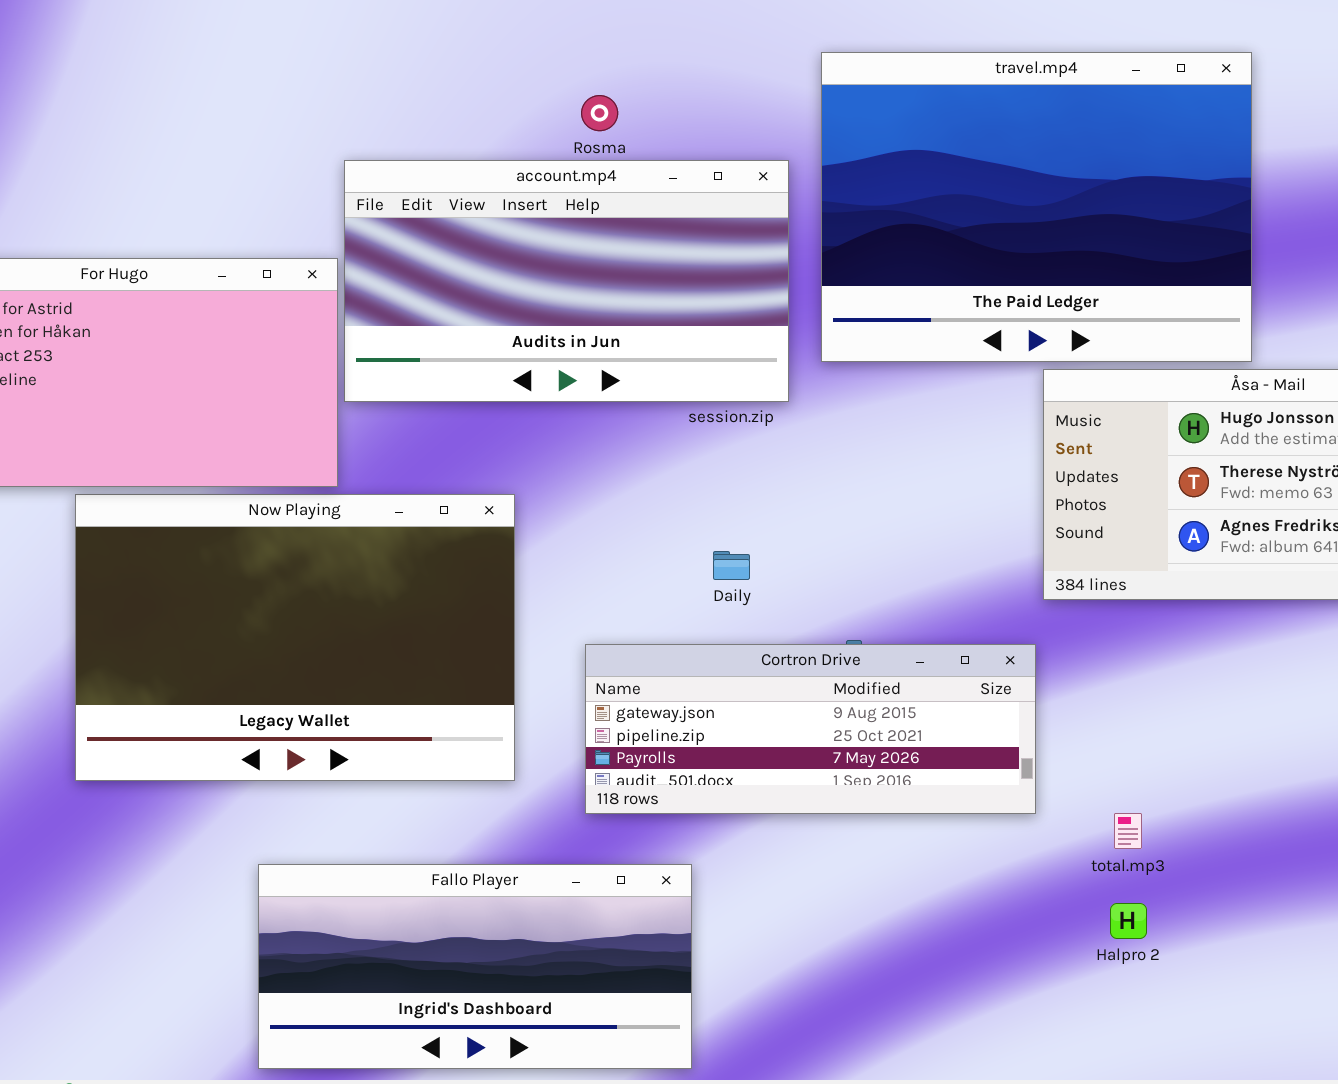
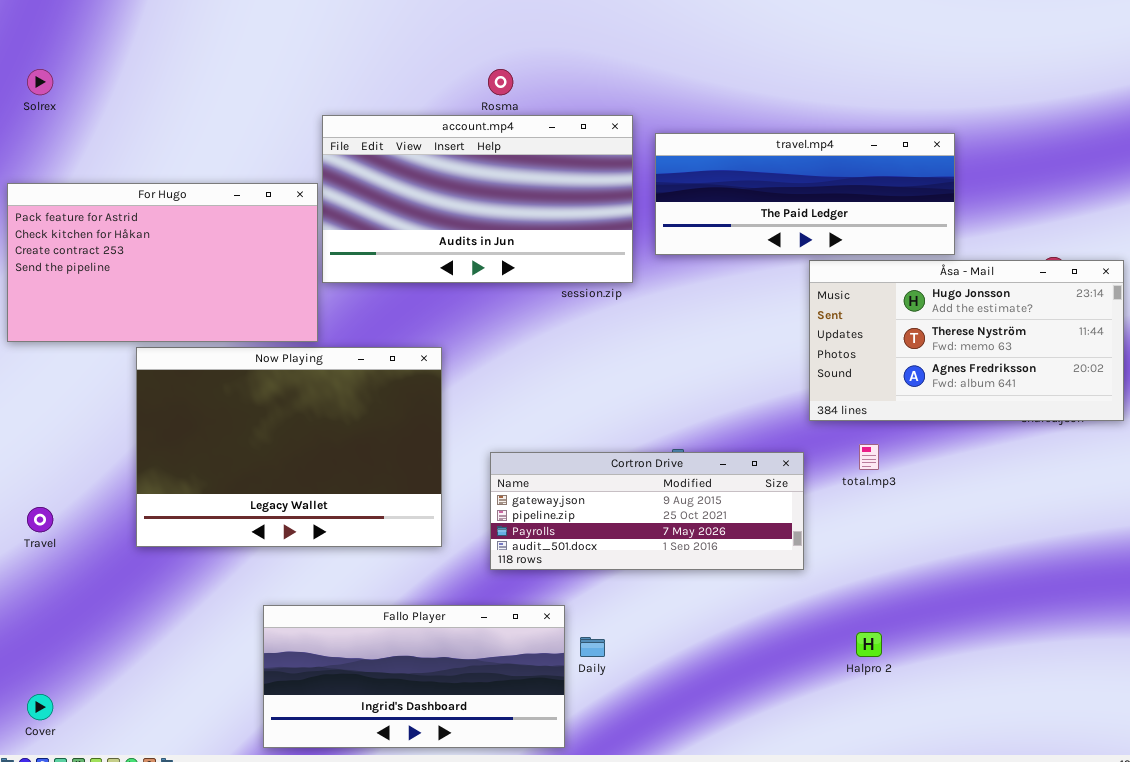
travel.mp4: [821,52,1252,362] -> [655,133,955,255], resized
Daily: [713,551,750,580] -> [580,637,605,657], moved
total.mp3: [1114,813,1142,849] -> [859,444,879,470], moved

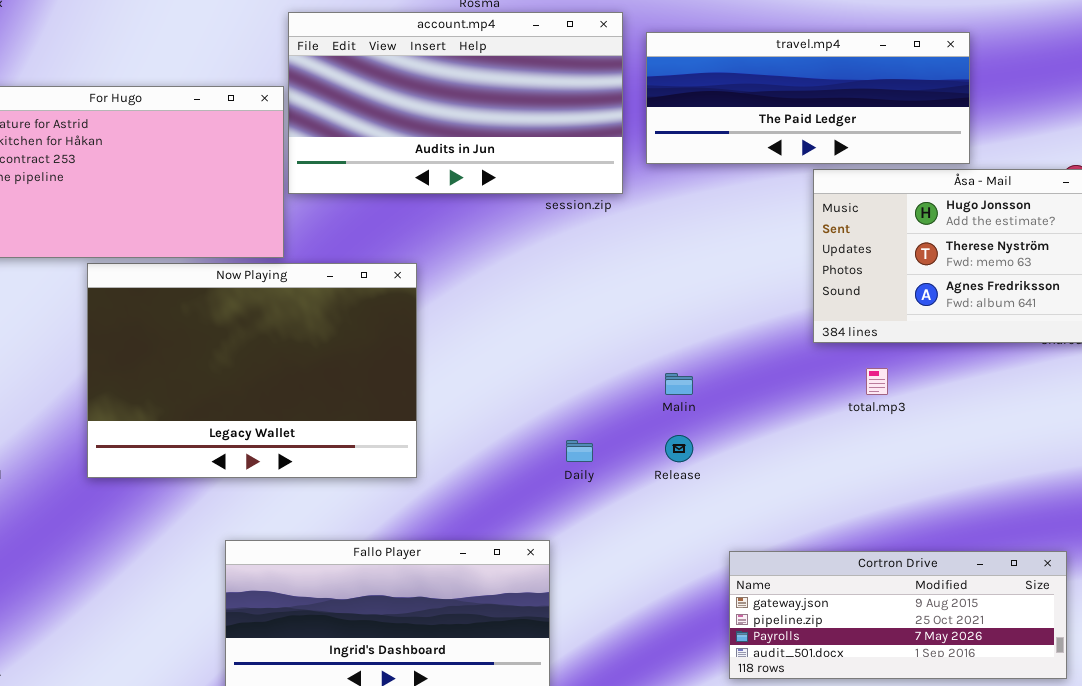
Cortron Drive: [490,452,804,570] -> [729,551,1067,679], moved
Daily: [580,637,605,657] -> [566,440,593,462], moved

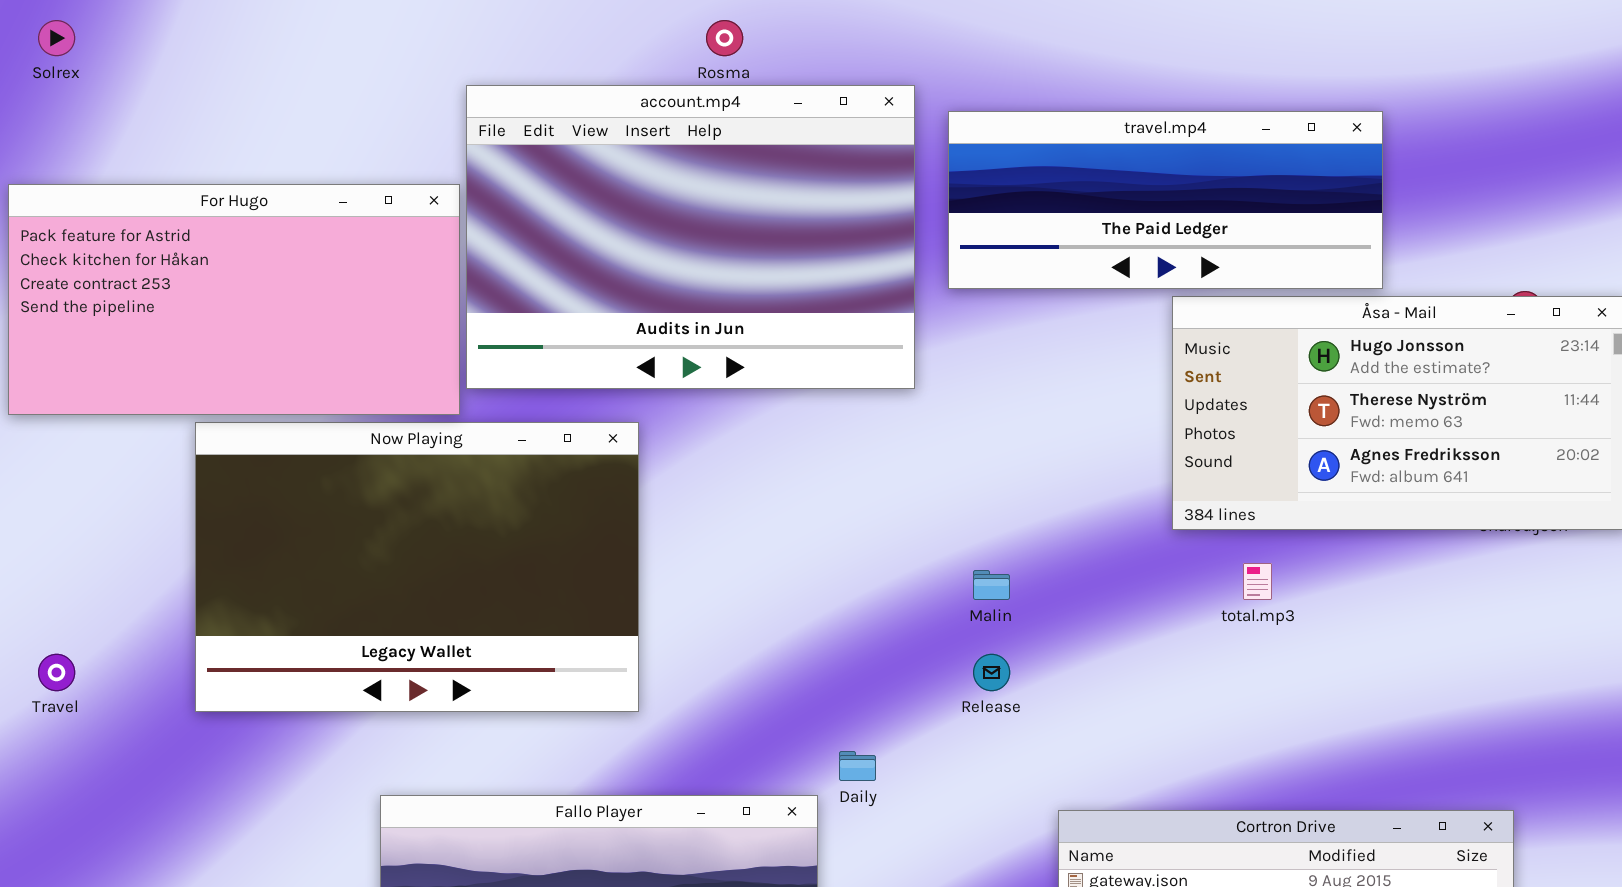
account.mp4: [288,12,623,194] -> [466,85,915,389], resized
Daily: [566,440,593,462] -> [839,751,876,781], moved

